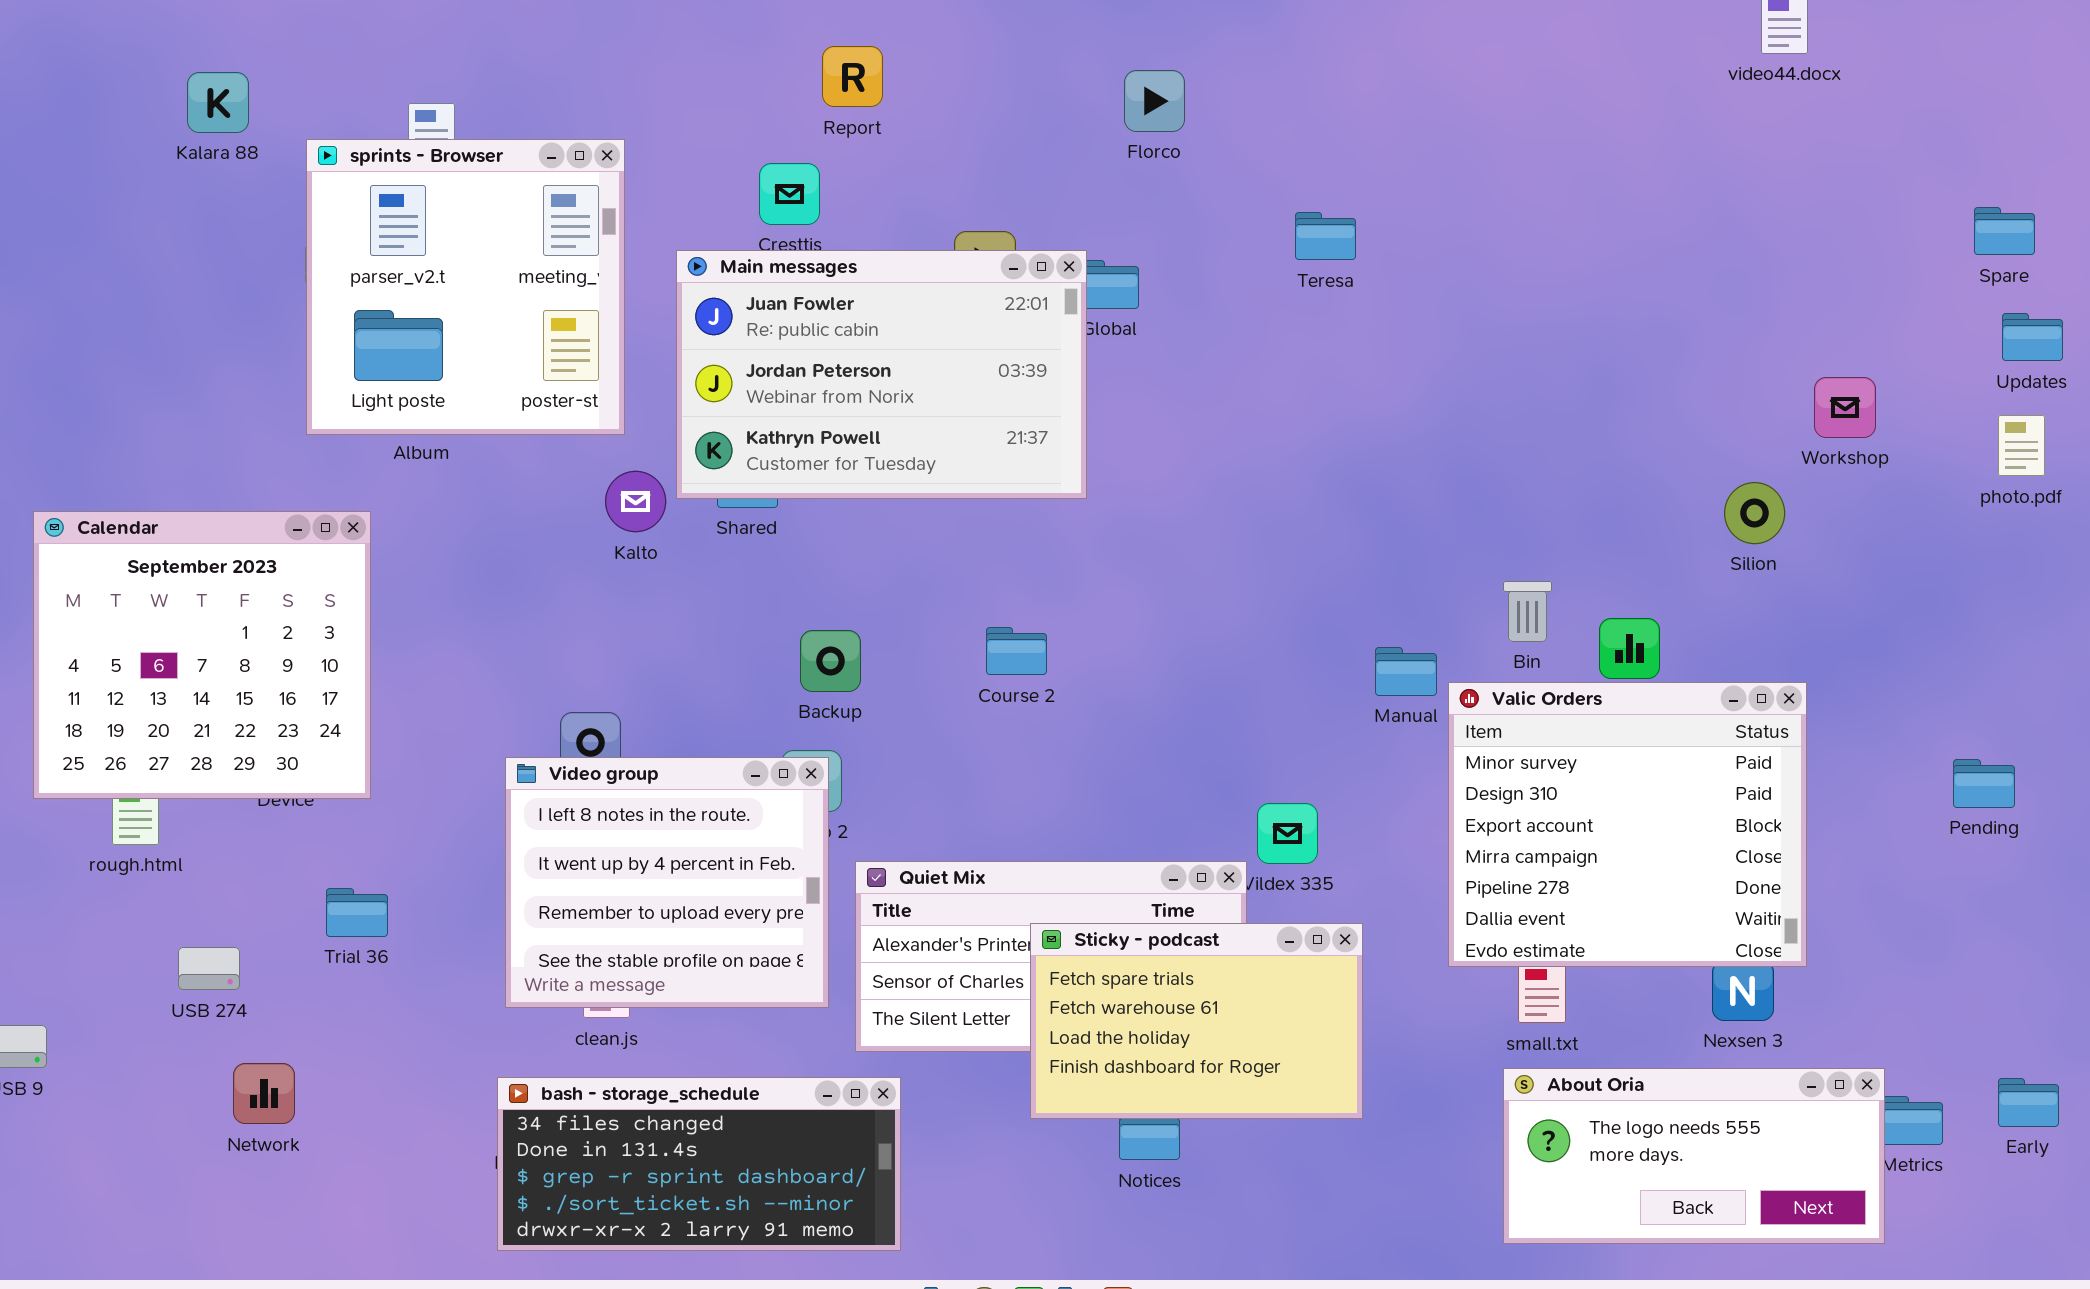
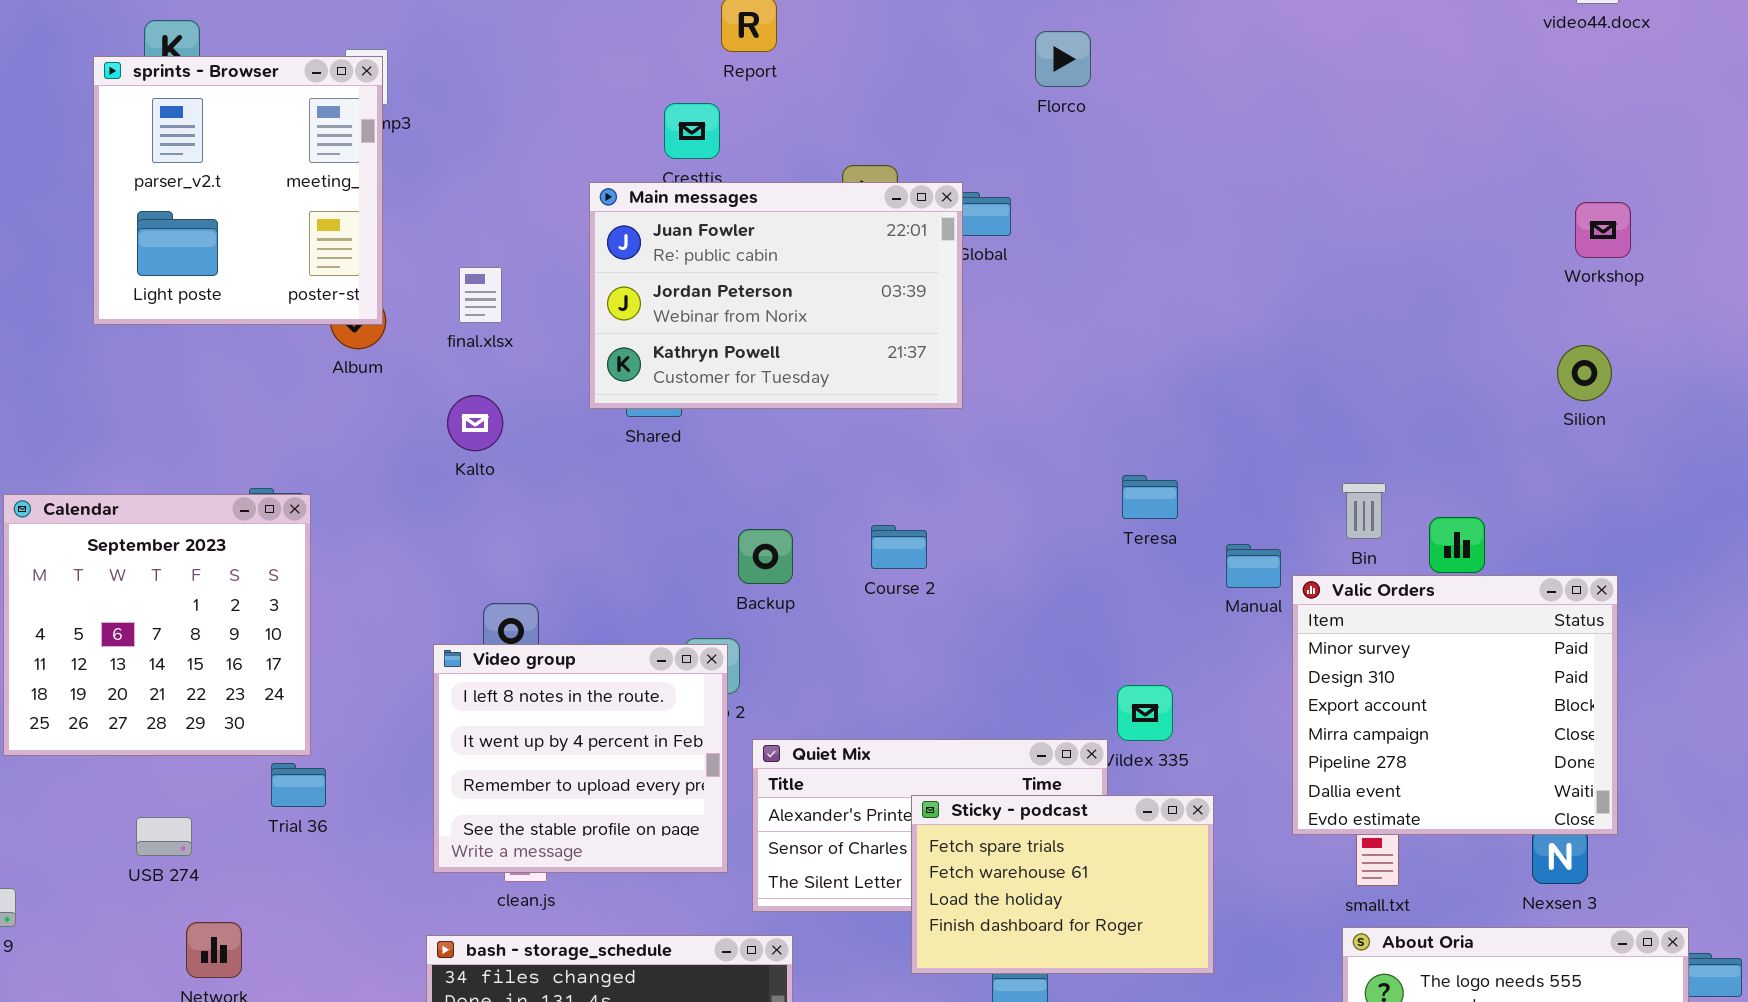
Florco: [1124,70,1185,132] -> [1035,31,1091,87], moved
sprints - Browser: [306,139,625,435] -> [93,56,383,325], moved
Teresa: [1295,212,1356,260] -> [1122,475,1178,519], moved
Workshop: [1814,377,1876,438] -> [1575,202,1631,258], moved
Kalto: [605,471,666,532] -> [447,395,503,451], moved
Silion: [1724,482,1785,544] -> [1557,345,1612,401], moved
Calendar: [33,511,371,799] -> [3,494,311,756], moved
Backup: [800,630,861,692] -> [738,529,793,584], moved

